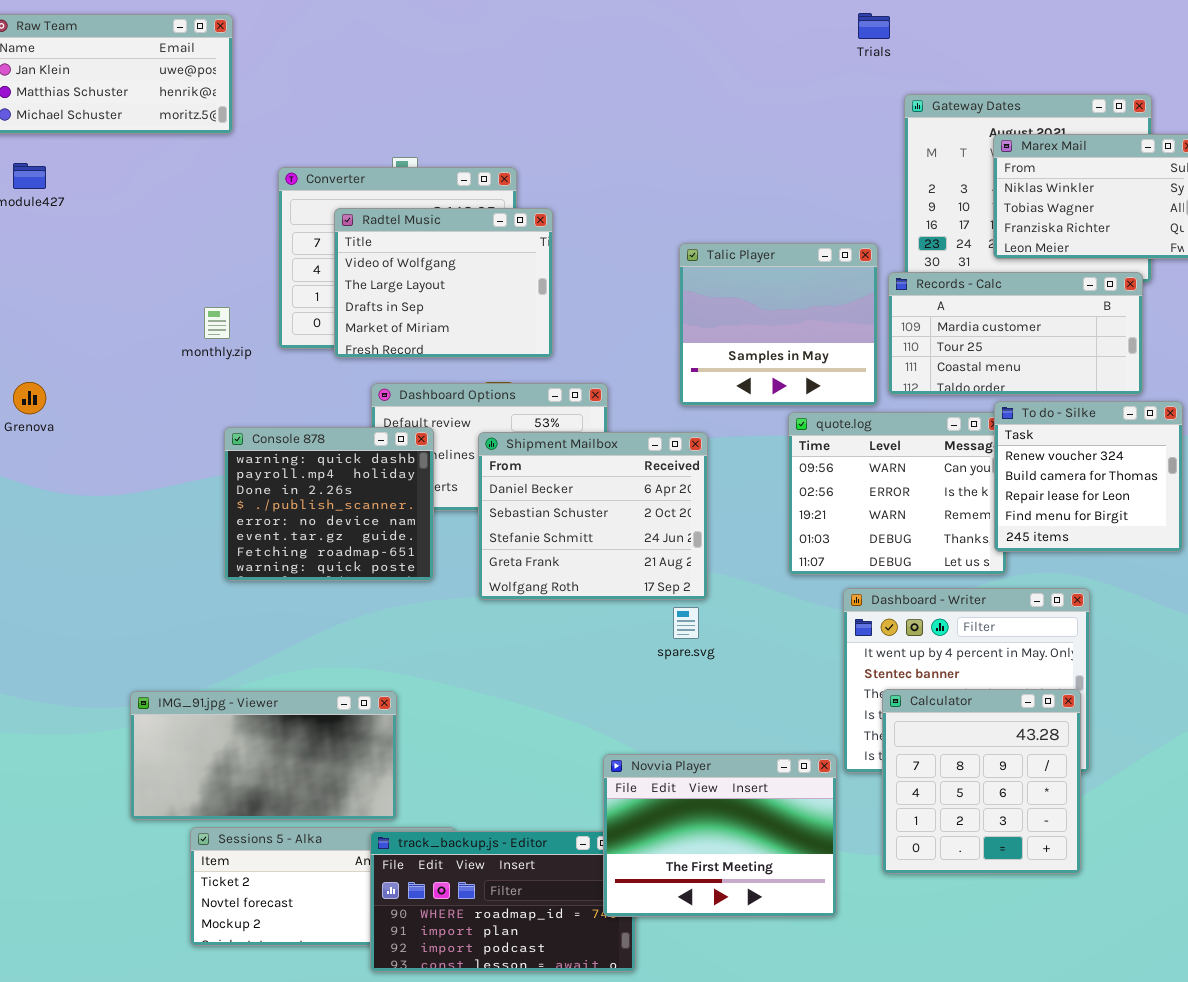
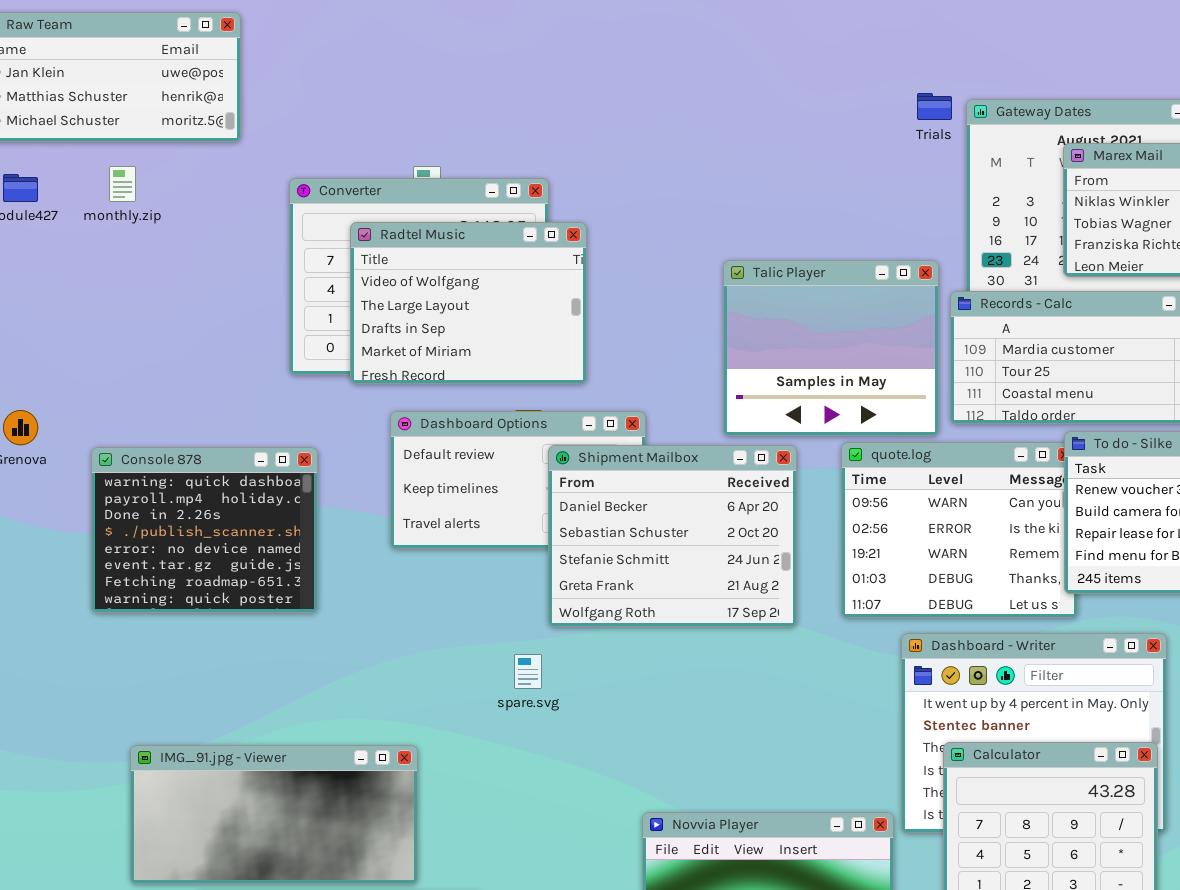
Trials: [858,13,890,39] -> [917,93,952,120], moved
monthly.zip: [204,307,230,339] -> [109,166,136,202], moved
Console 878: [224,427,434,581] -> [91,447,318,613], moved
Shipment Mailbox: [478,432,708,600] -> [548,445,797,627], moved
spare.svg: [673,607,699,639] -> [514,654,542,689], moved

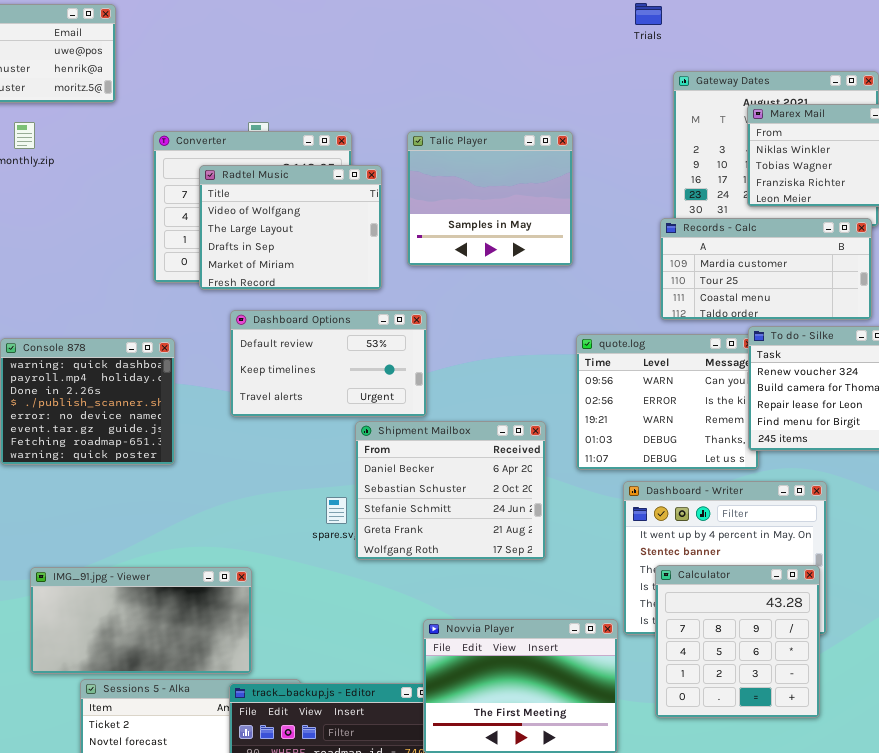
Trials: [917,93,952,120] -> [635,3,662,25], moved
Talic Player: [723,260,939,436] -> [407,131,573,266], moved
Shipment Mailbox: [548,445,797,627] -> [355,421,546,560], moved

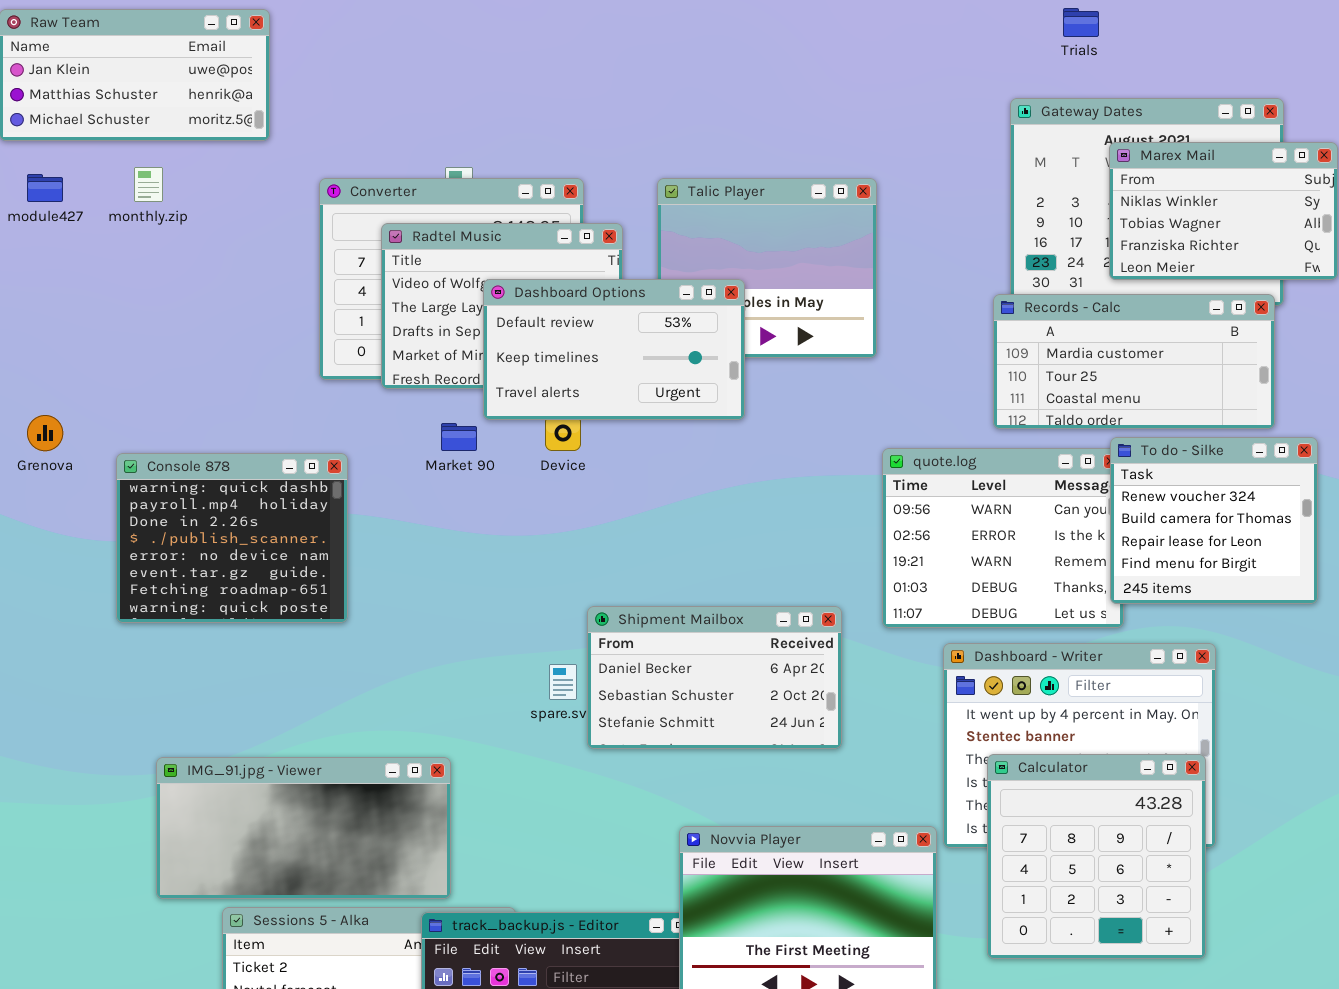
Trials: [635,3,662,25] -> [1063,8,1099,37], moved
Dashboard Options: [230,310,427,417] -> [483,279,745,420], moved
Shipment Mailbox: [355,421,546,560] -> [587,606,842,749], resized

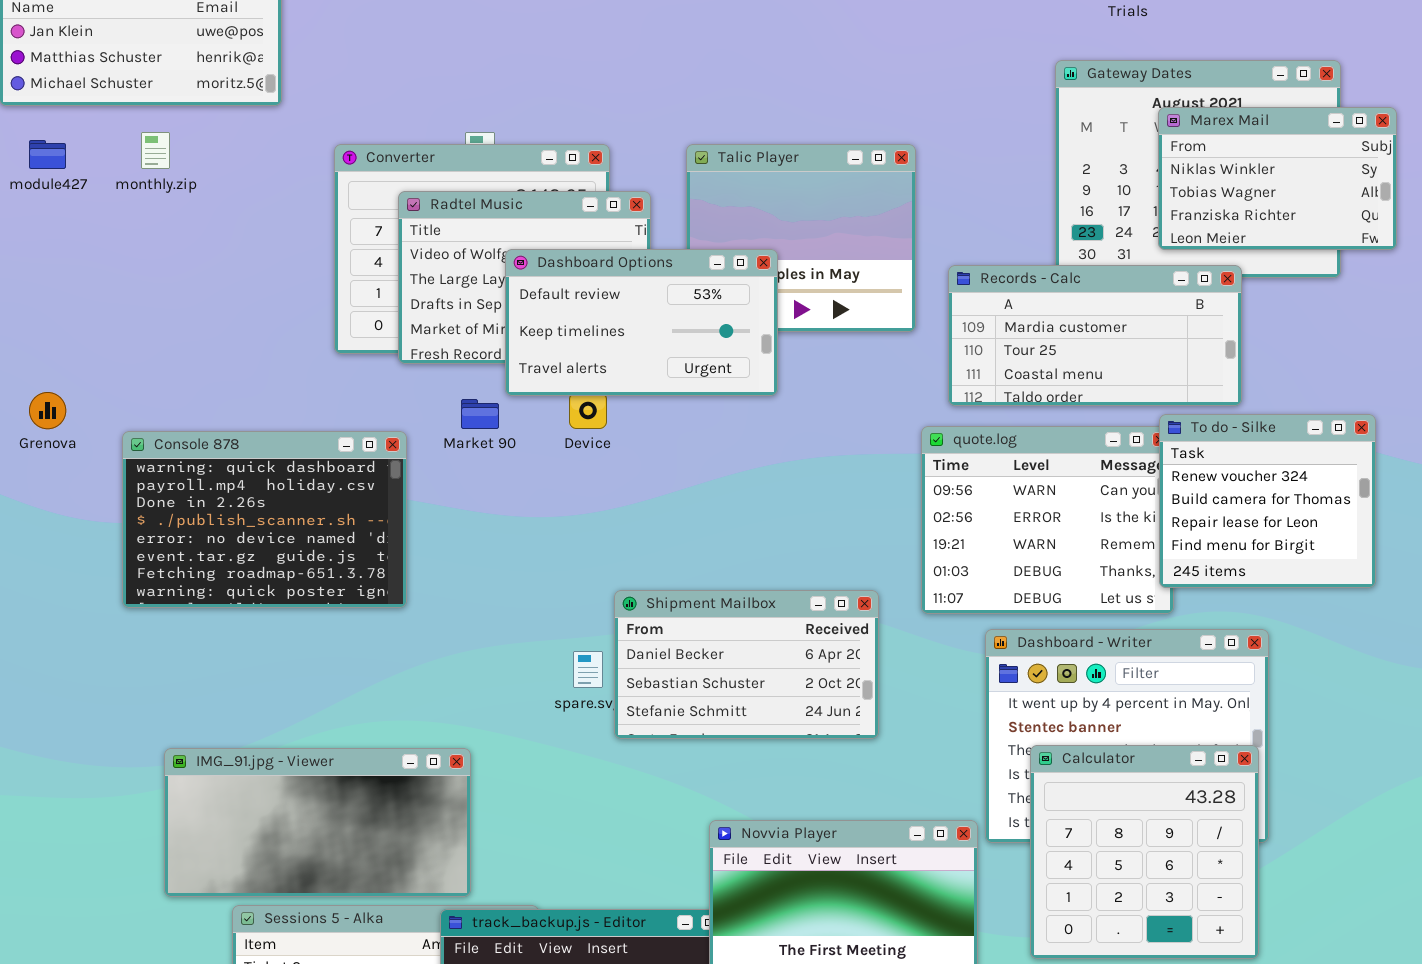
Records - Calc: [993,294,1275,429] -> [948,265,1242,406], moved
Console 878: [116,453,348,623] -> [122,431,407,608], resized

